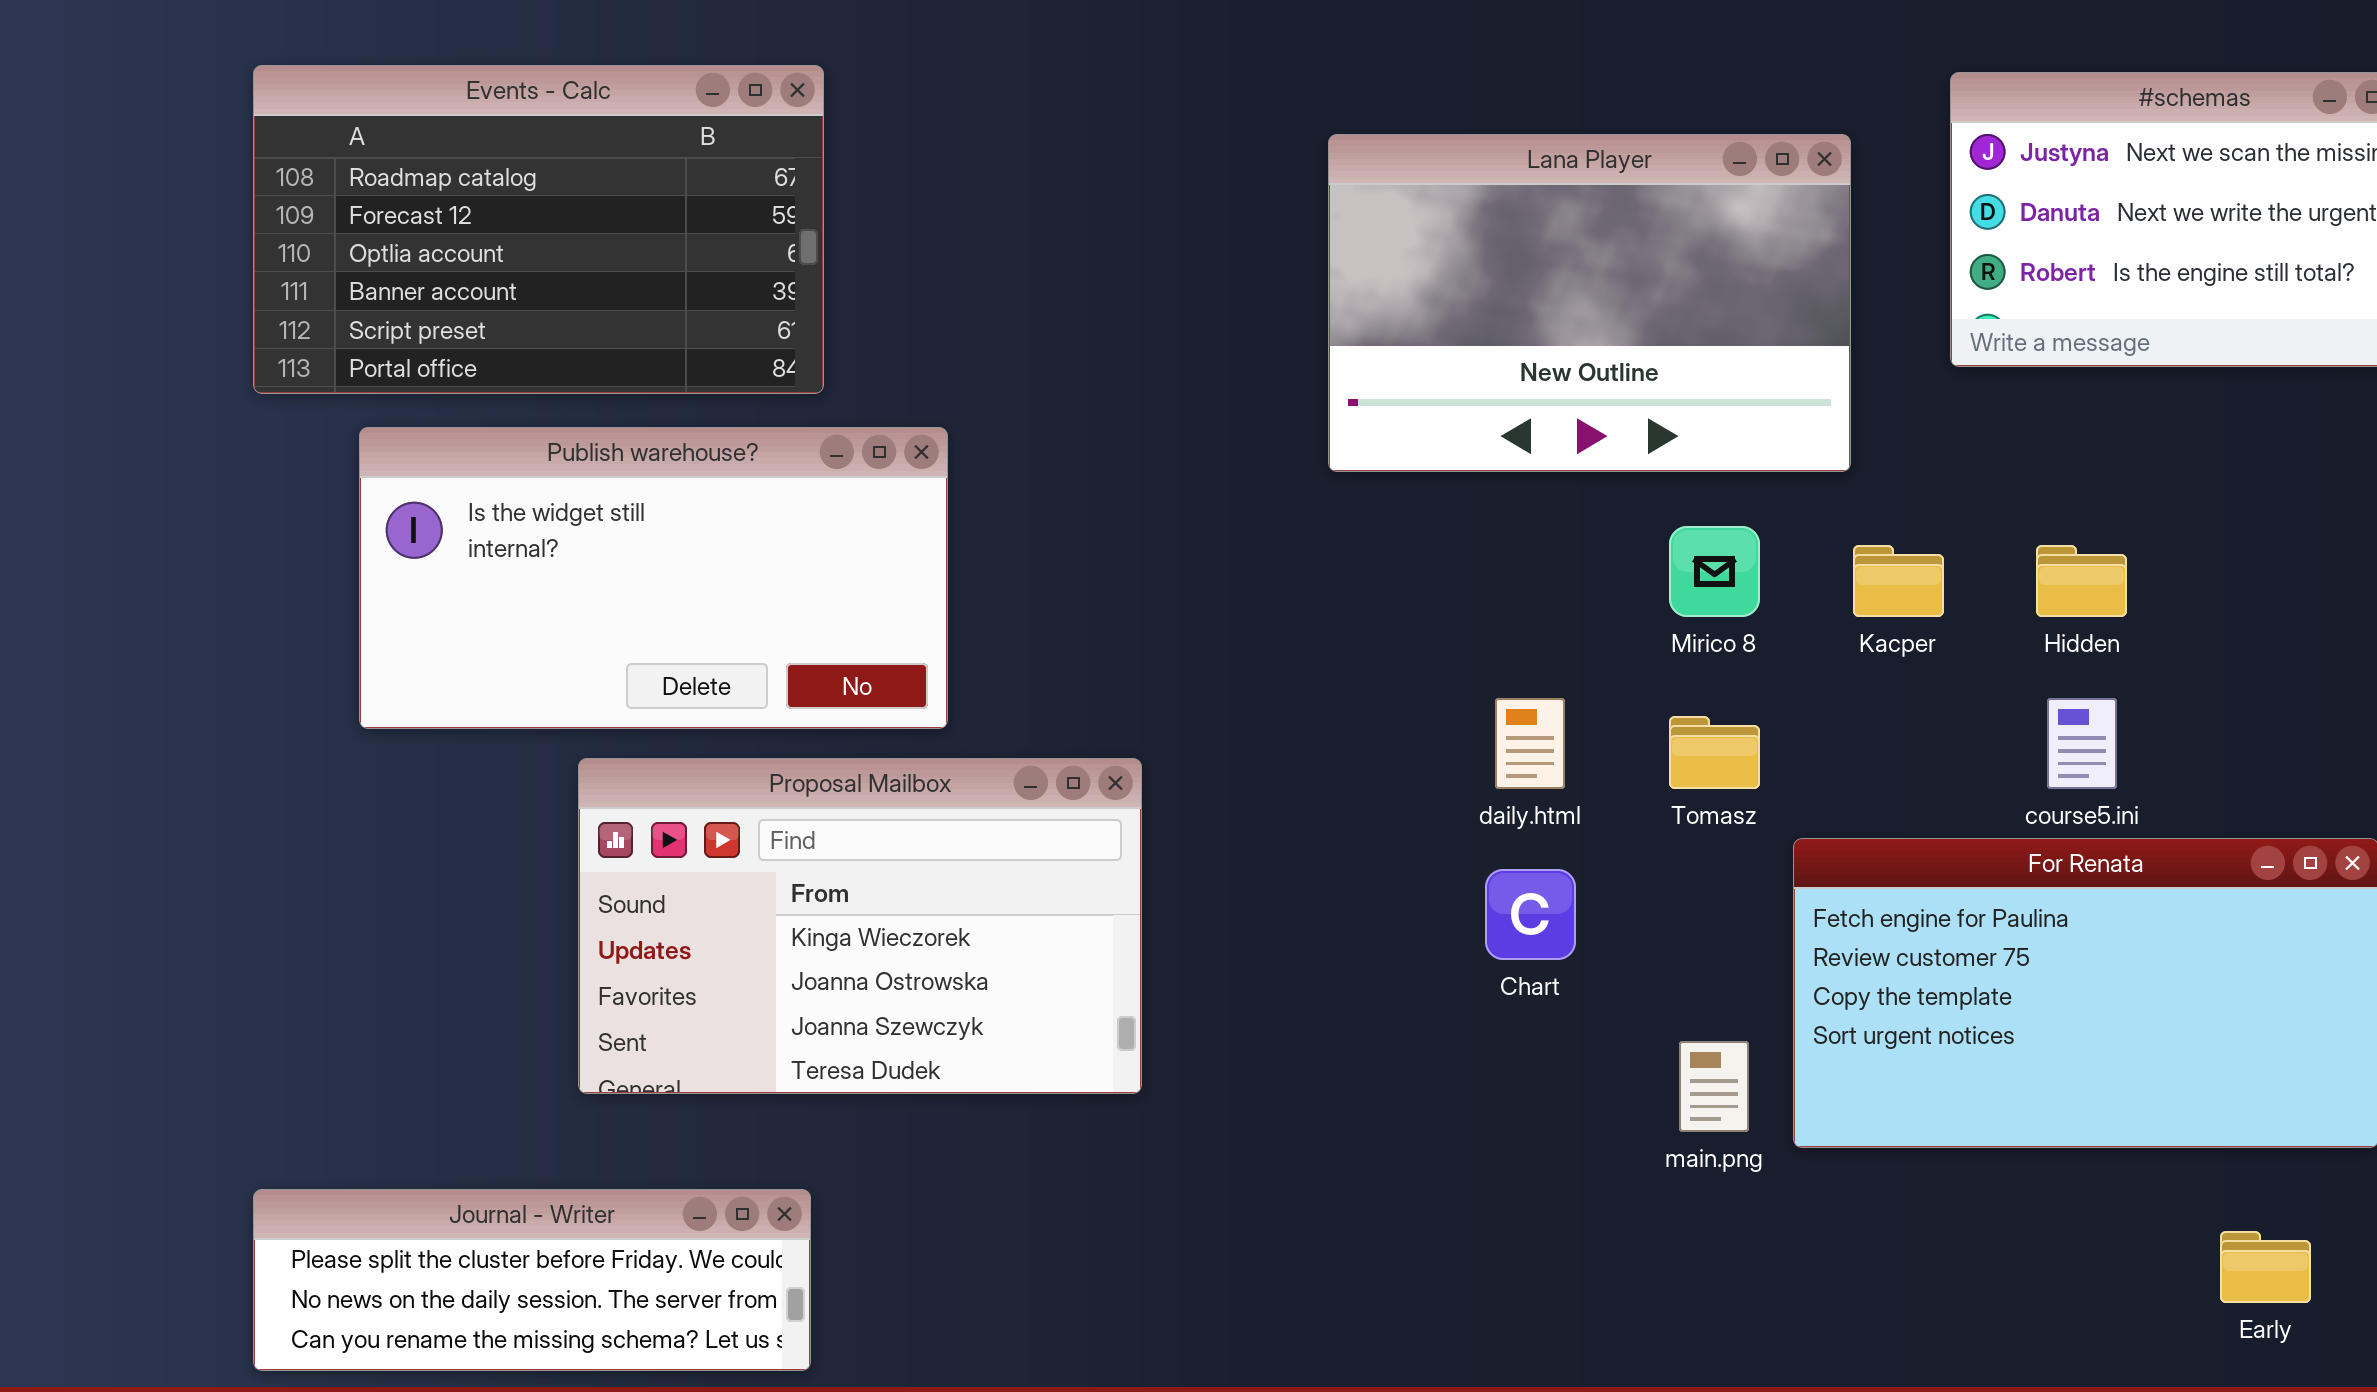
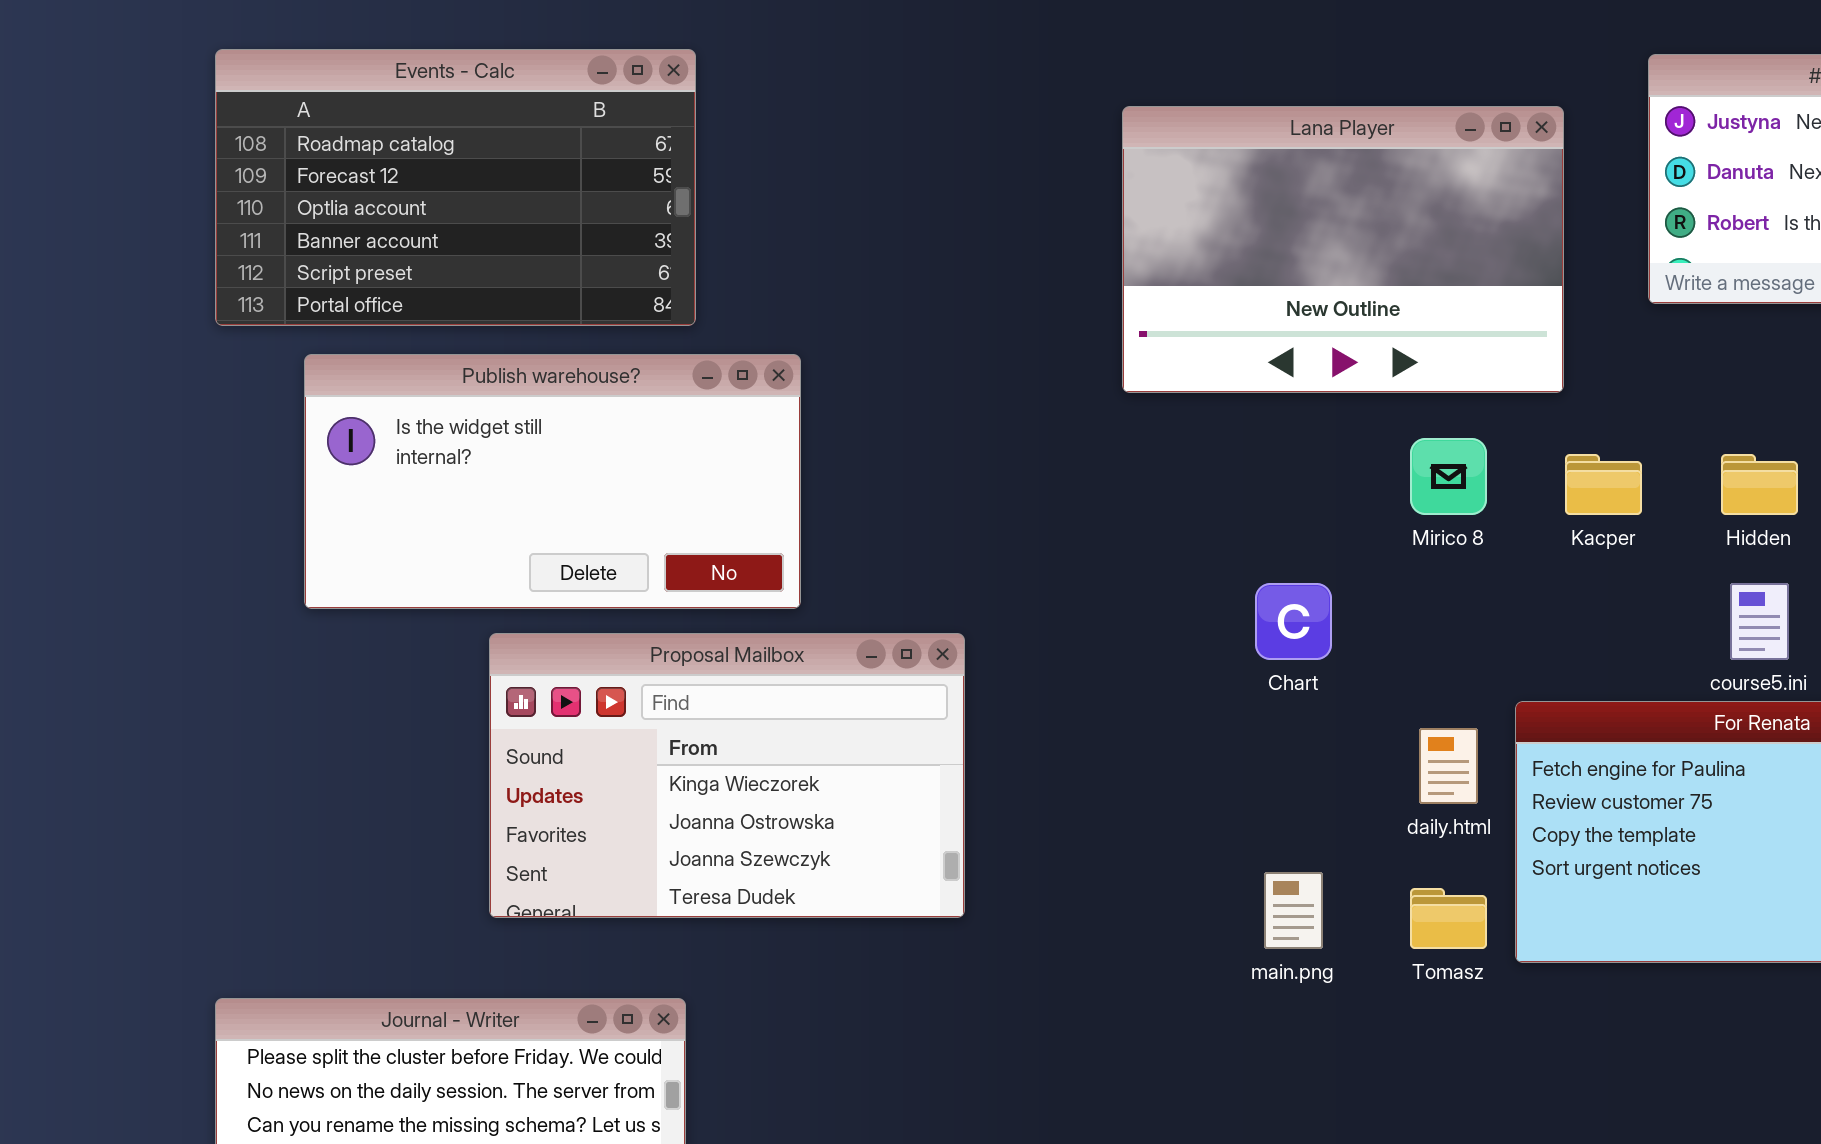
daily.html: [1495,698,1565,789] -> [1419,728,1478,804], moved
Tomasz: [1669,716,1760,789] -> [1410,888,1487,949], moved
Chart: [1485,869,1576,960] -> [1255,583,1332,660], moved
main.png: [1679,1041,1749,1132] -> [1264,872,1323,949], moved

